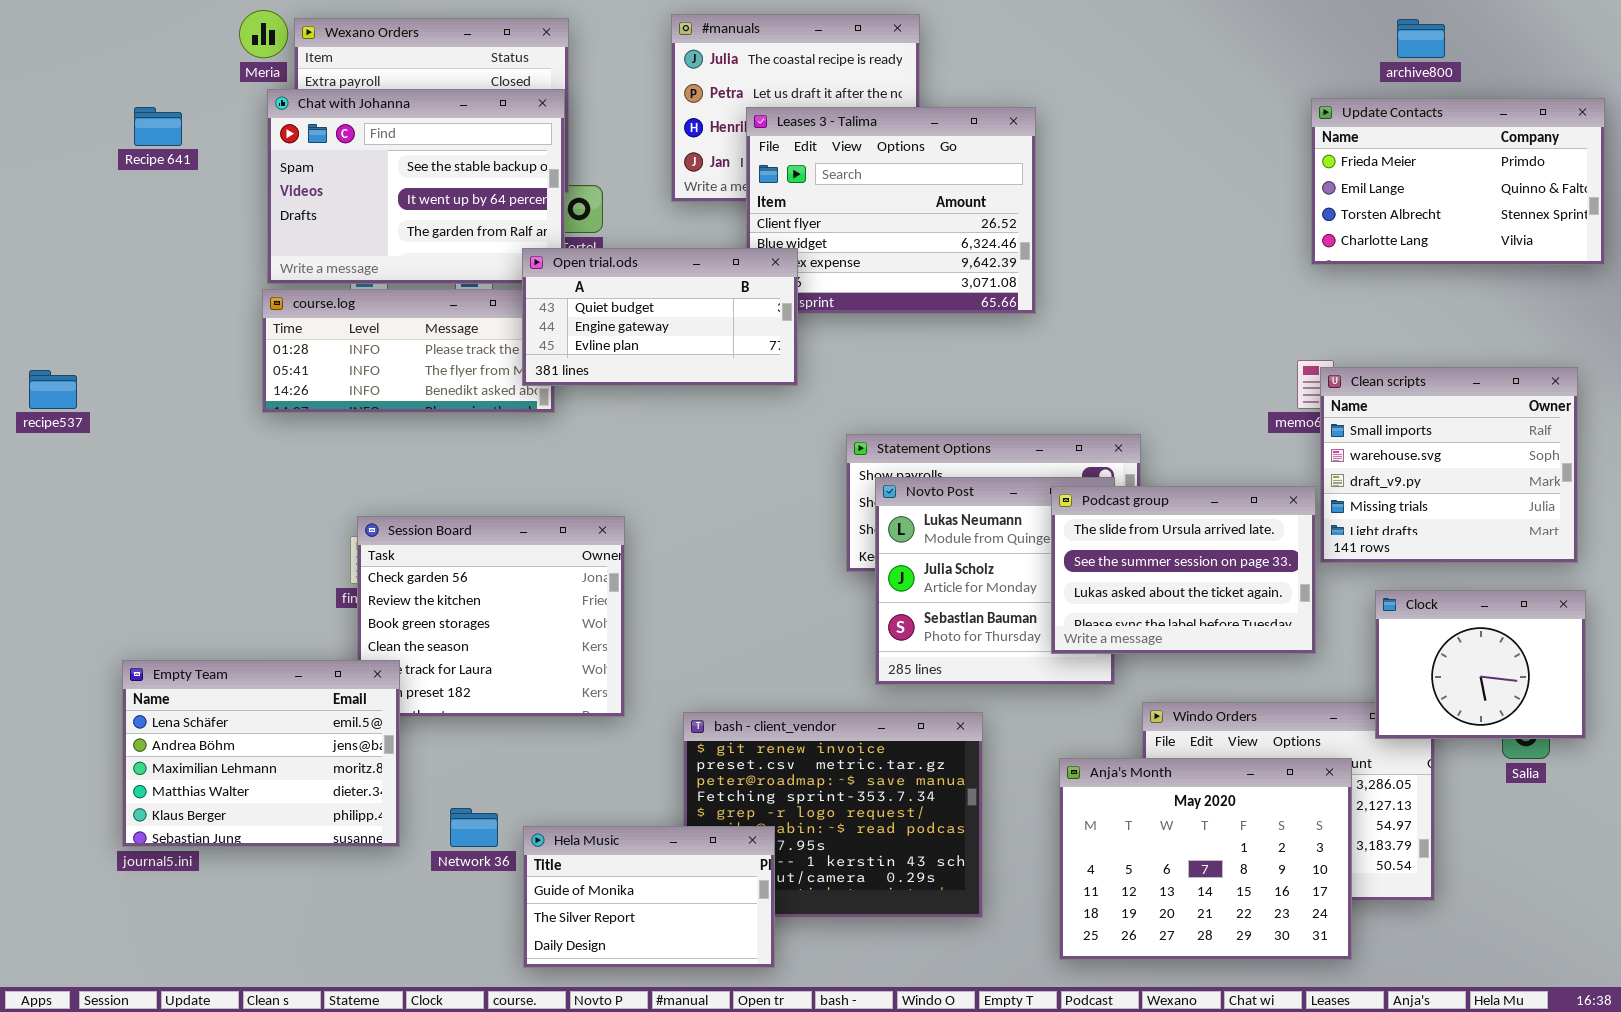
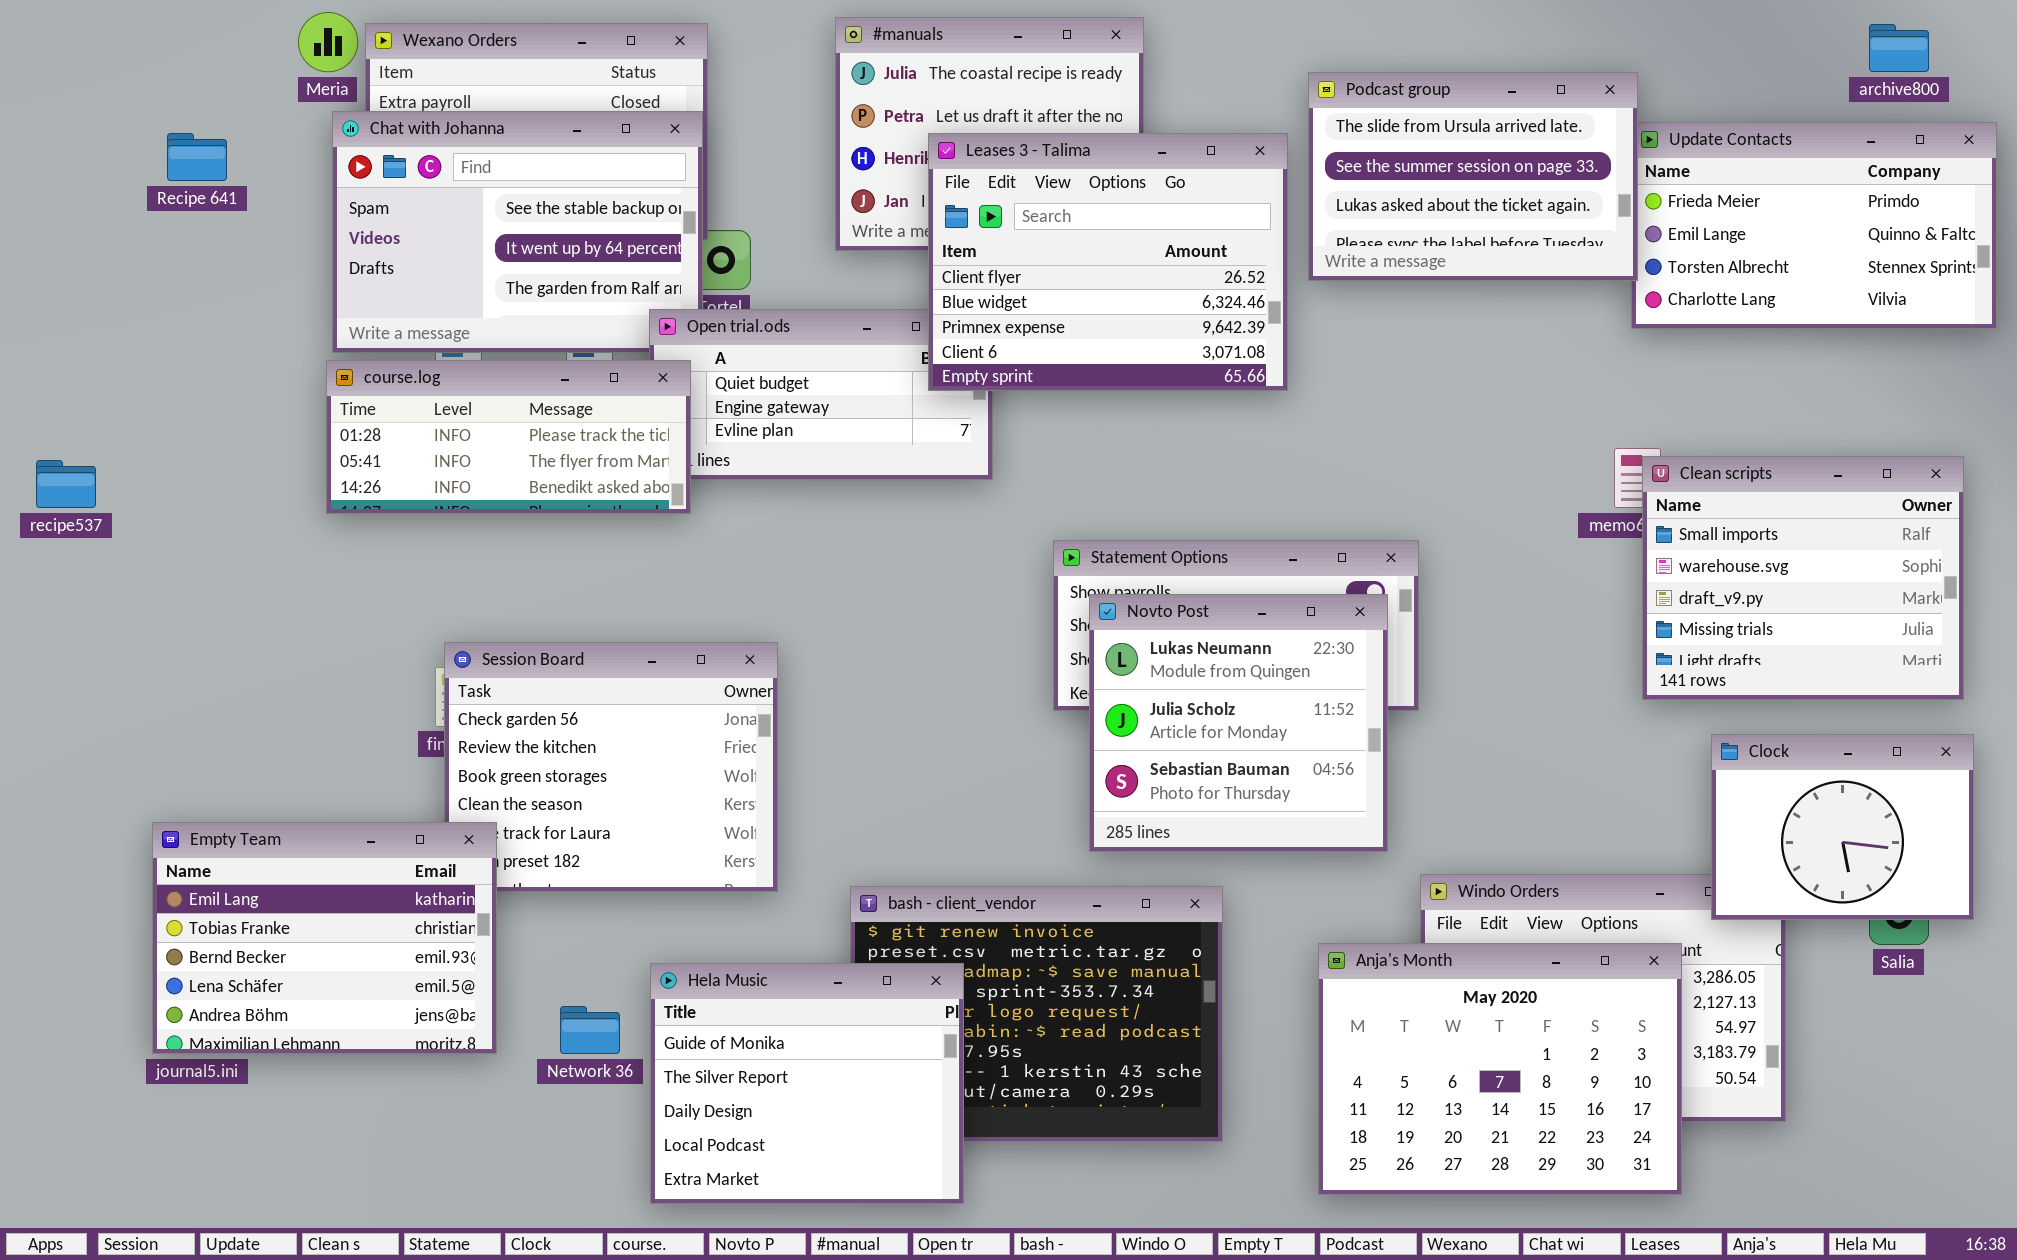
archive800: [1397,19,1445,58] -> [1869,24,1929,72], moved
Leases 3 - Talima: [746,107,1036,314] -> [928,133,1288,391], raised
course.log: [262,289,555,413] -> [326,360,691,514], raised
Podcast group: [1051,486,1316,654] -> [1308,72,1638,281], moved
Empty Team: [122,660,400,847] -> [152,822,497,1054], scrolled up 3 rows
Hela Music: [523,826,775,968] -> [650,963,964,1204], resized

